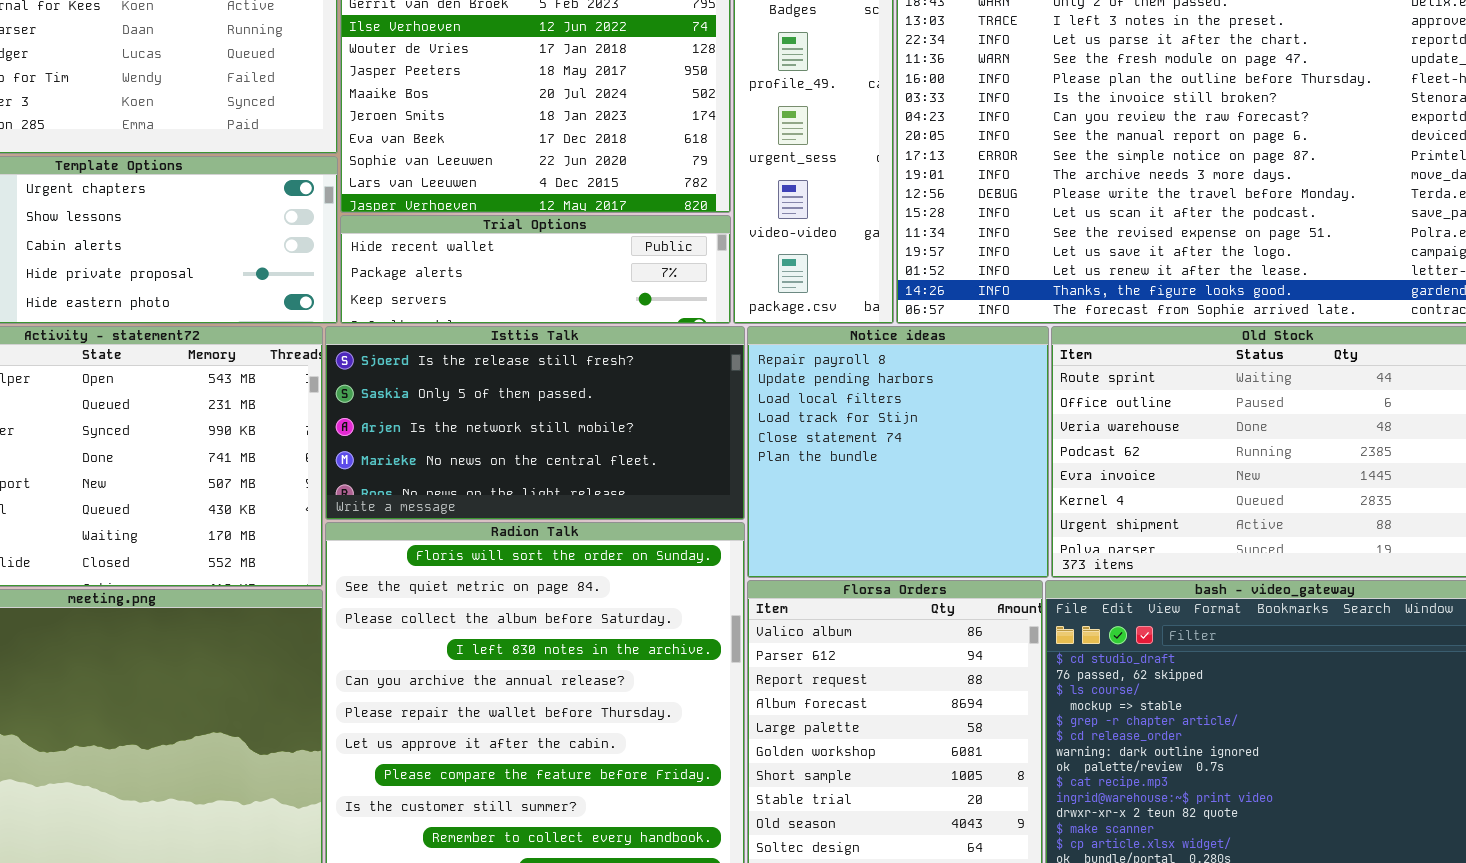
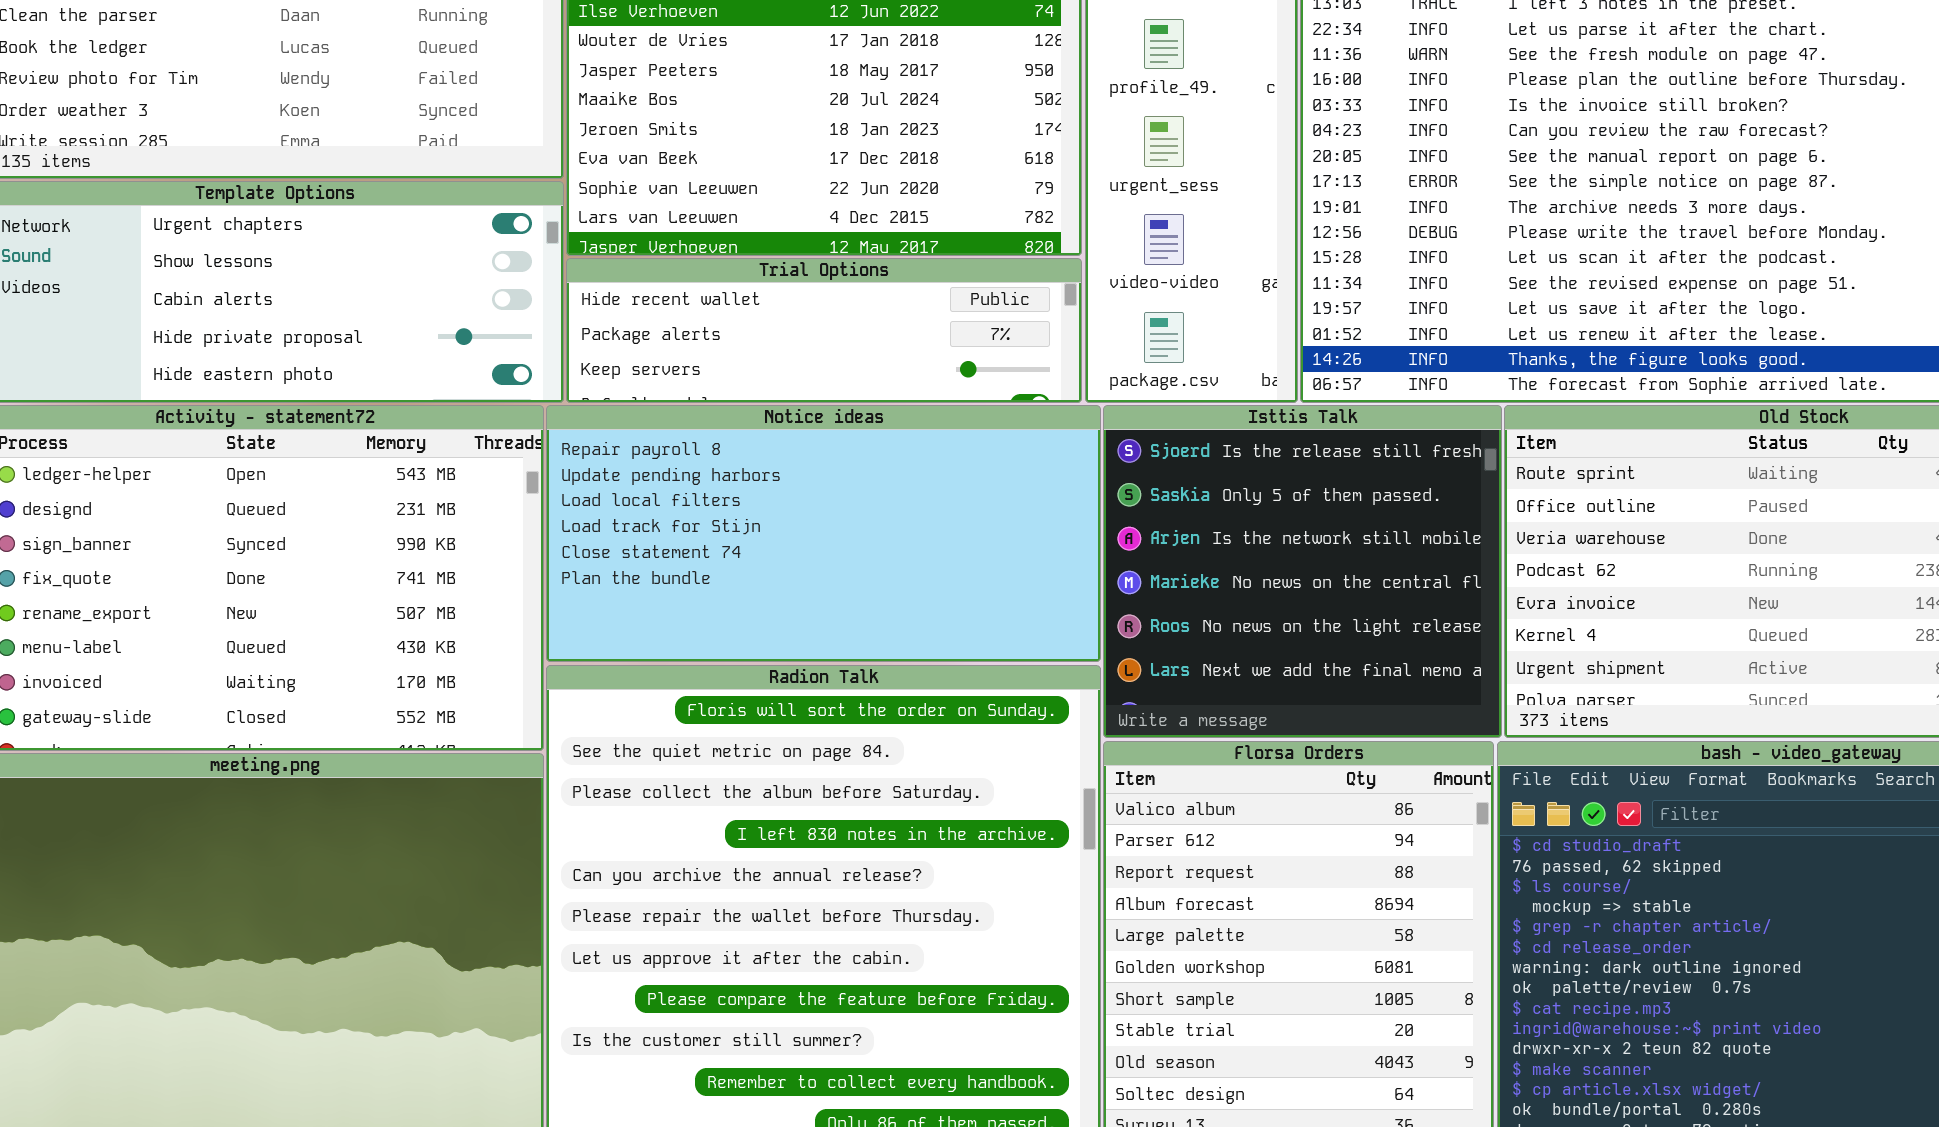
Isttis Talk: [325,326,745,520] -> [1103,405,1502,738], moved, resized
Notice ideas: [747,326,1049,578] -> [546,405,1101,662], moved, resized

